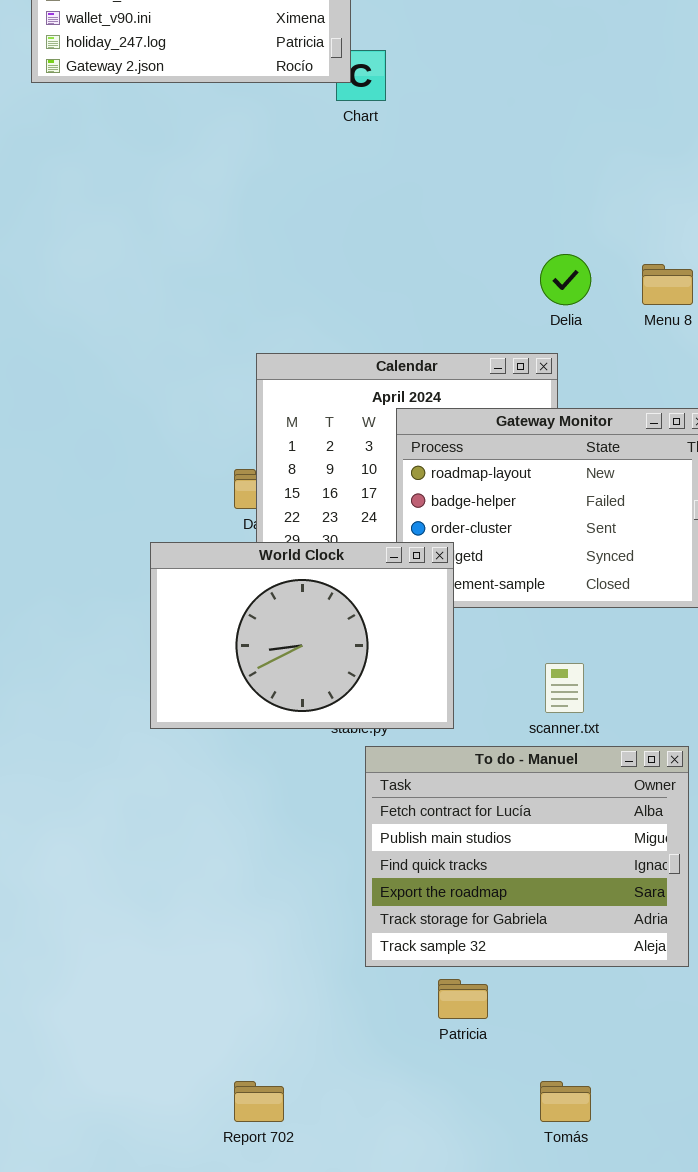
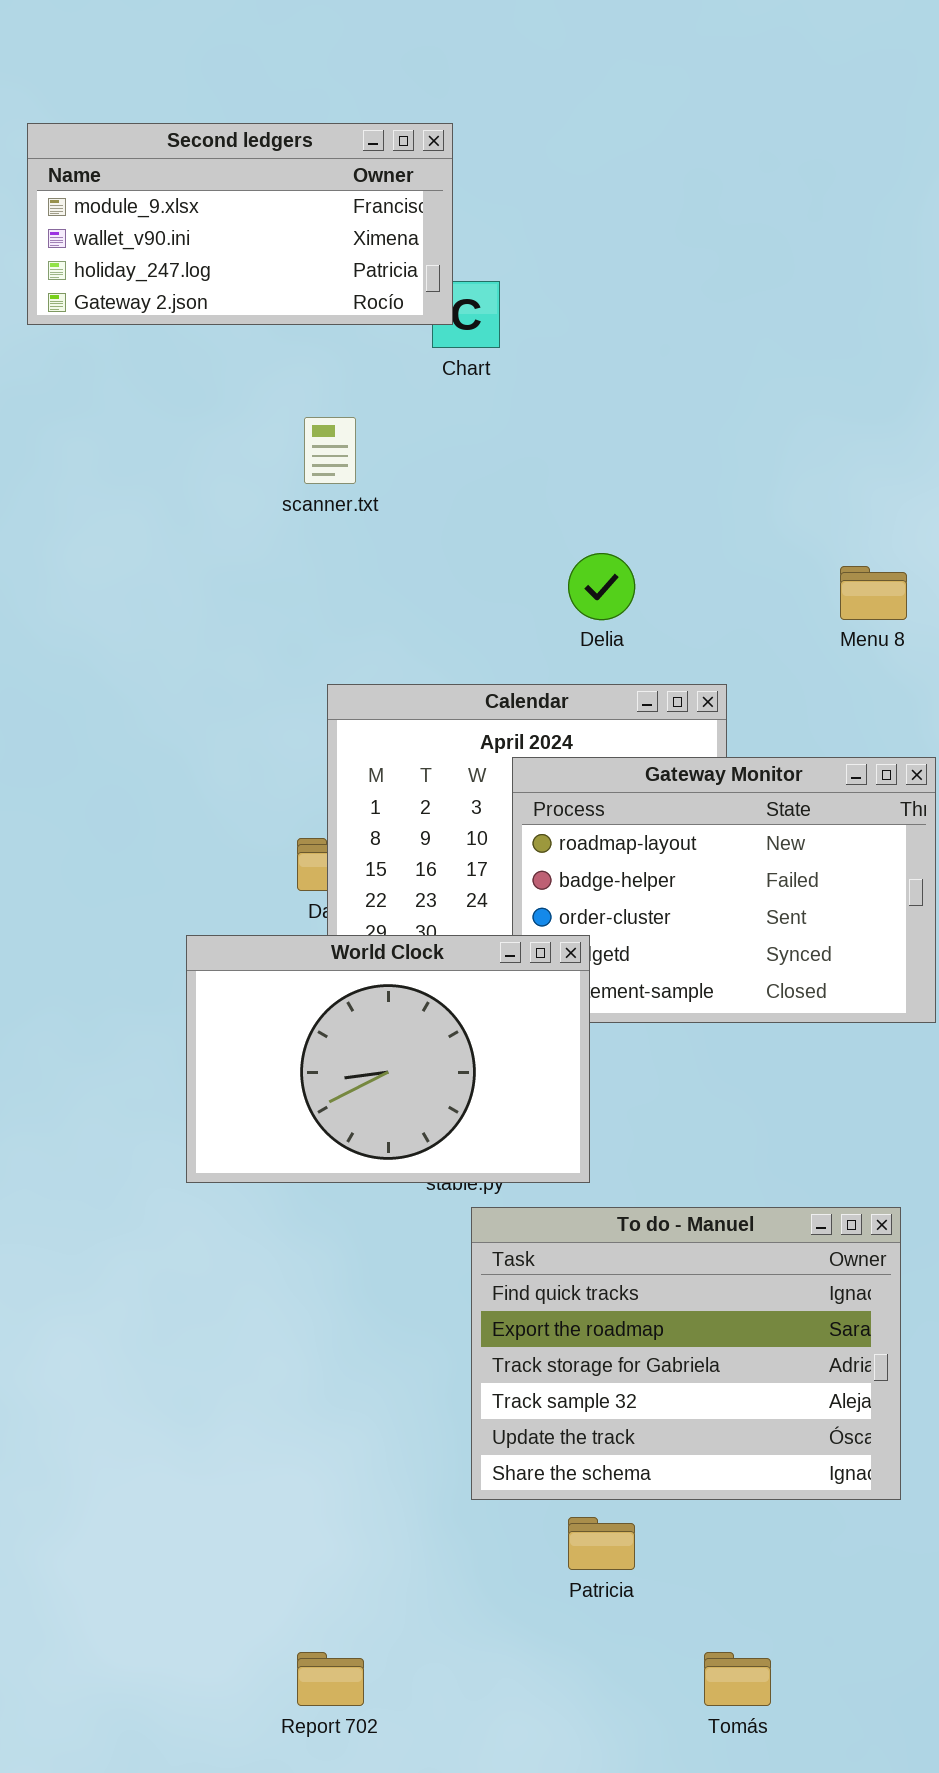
Delia: [540,254,591,305] -> [568,553,635,620], moved
scanner.txt: [545,663,584,713] -> [304,417,356,484], moved
To do - Manuel: [365,746,689,967] -> [471,1207,901,1500], scrolled down 2 rows

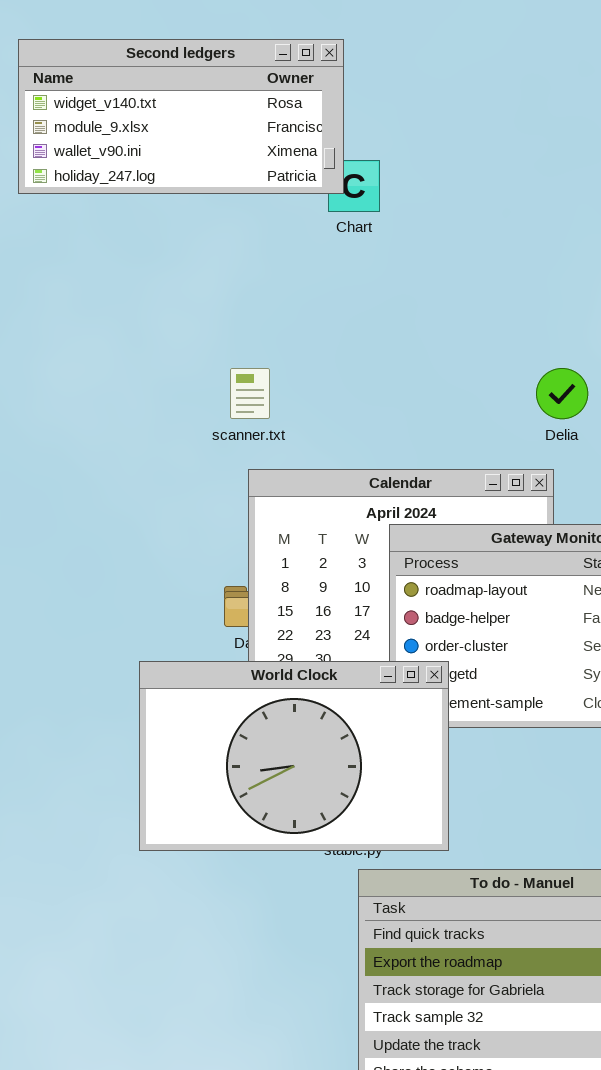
Second ledgers: [27,123,453,325] -> [18,39,344,194], scrolled up 1 row
scanner.txt: [304,417,356,484] -> [230,368,270,419], moved
Delia: [568,553,635,620] -> [536,368,588,419], moved

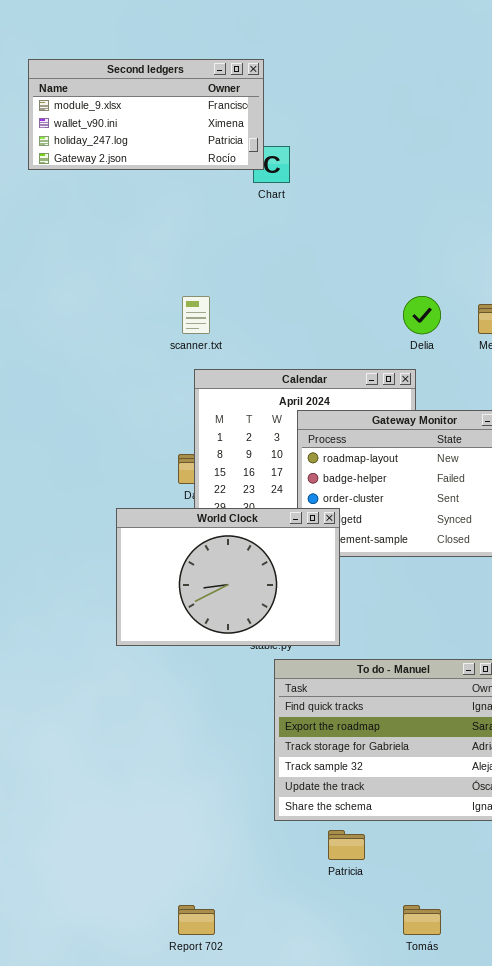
Second ledgers: [18,39,344,194] -> [28,59,264,170], scrolled down 1 row

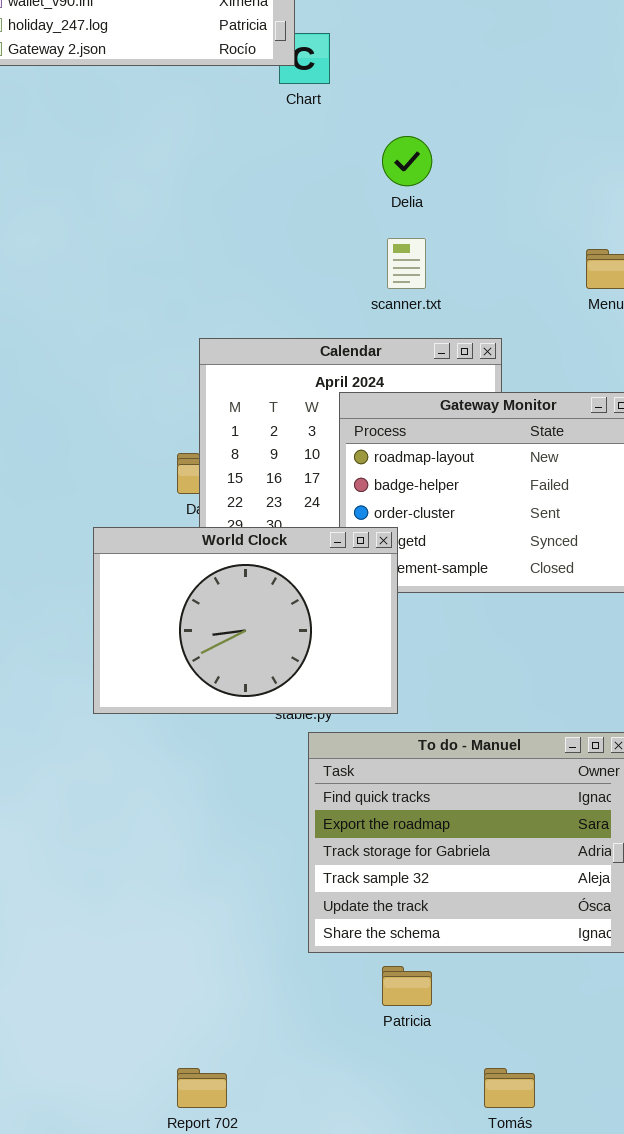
scanner.txt: [182,296,210,334] -> [387,238,426,289], moved
Delia: [403,296,441,334] -> [382,136,432,186], moved

